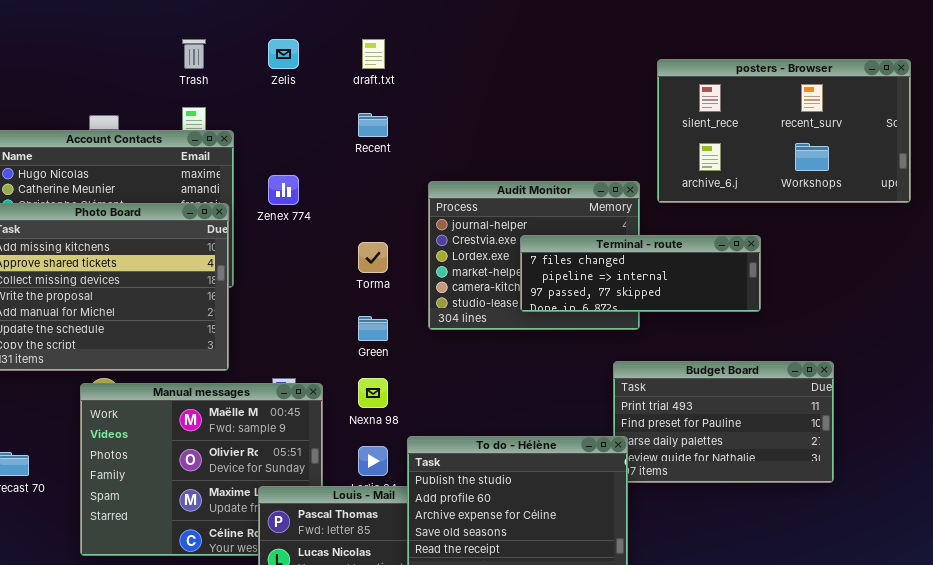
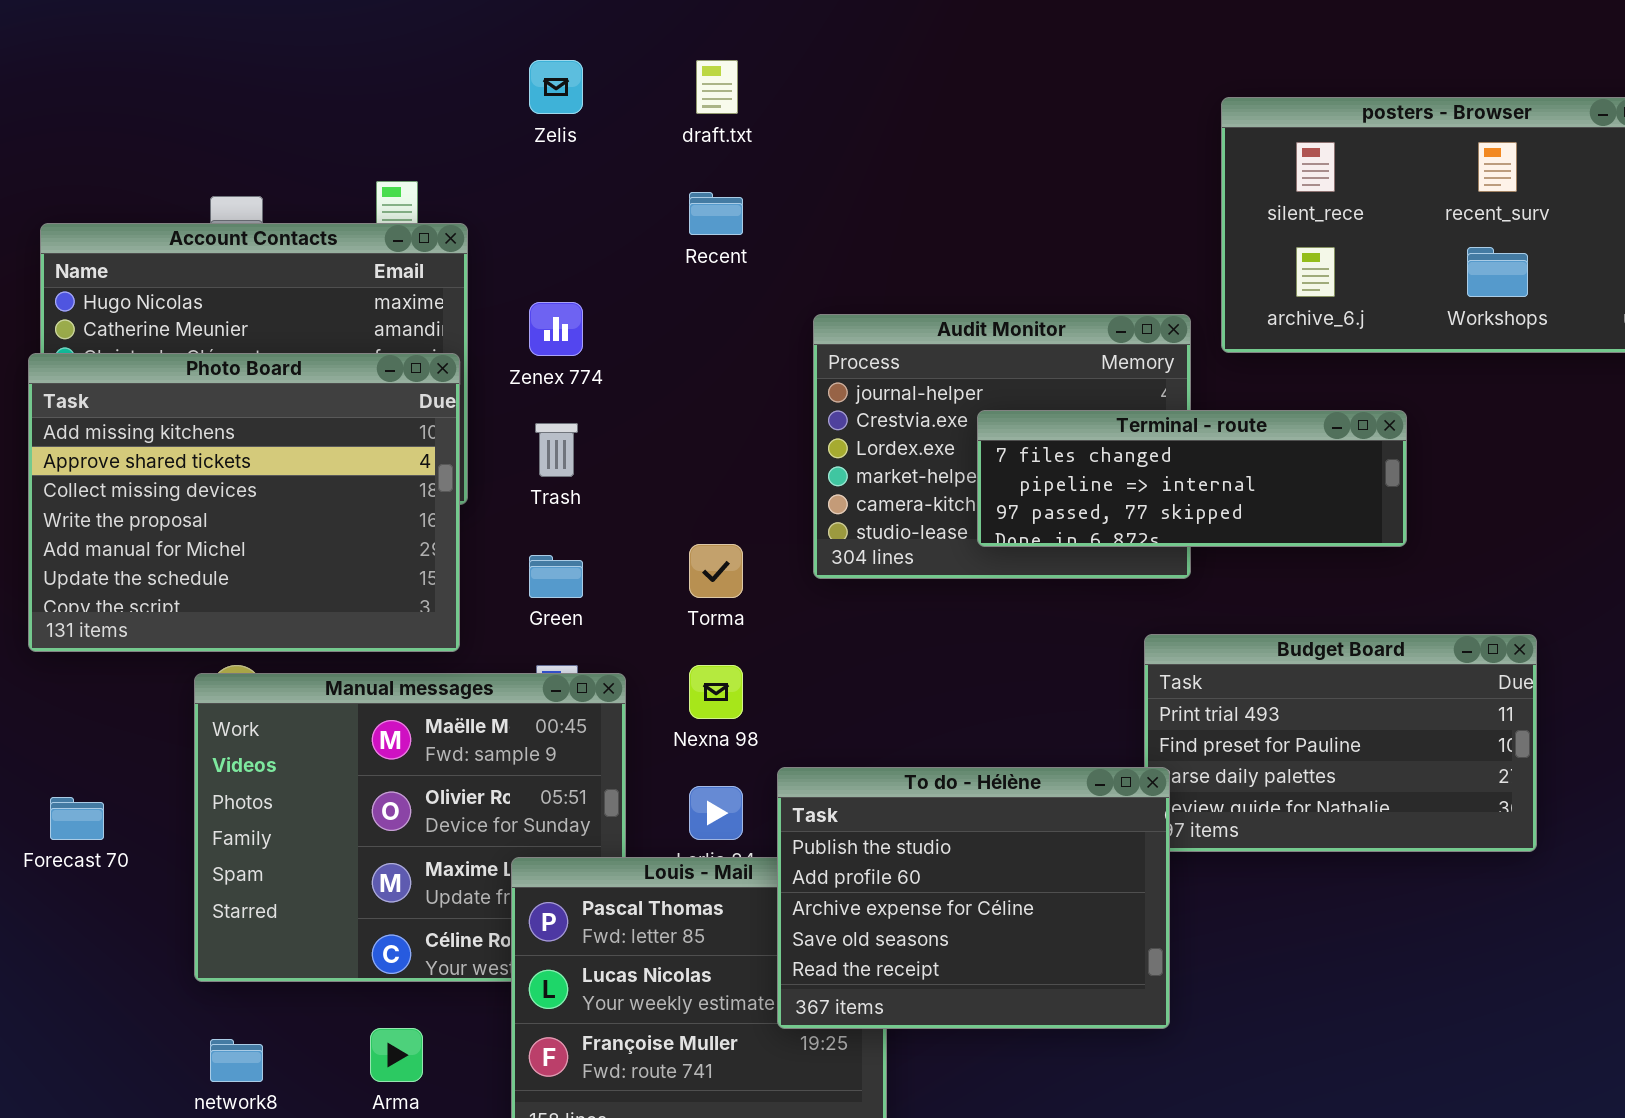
Trash: [182,39,206,69] -> [535,423,578,477], moved
Torma: [358,242,388,273] -> [689,544,743,598], moved
Green: [358,316,388,341] -> [529,555,583,598], moved

